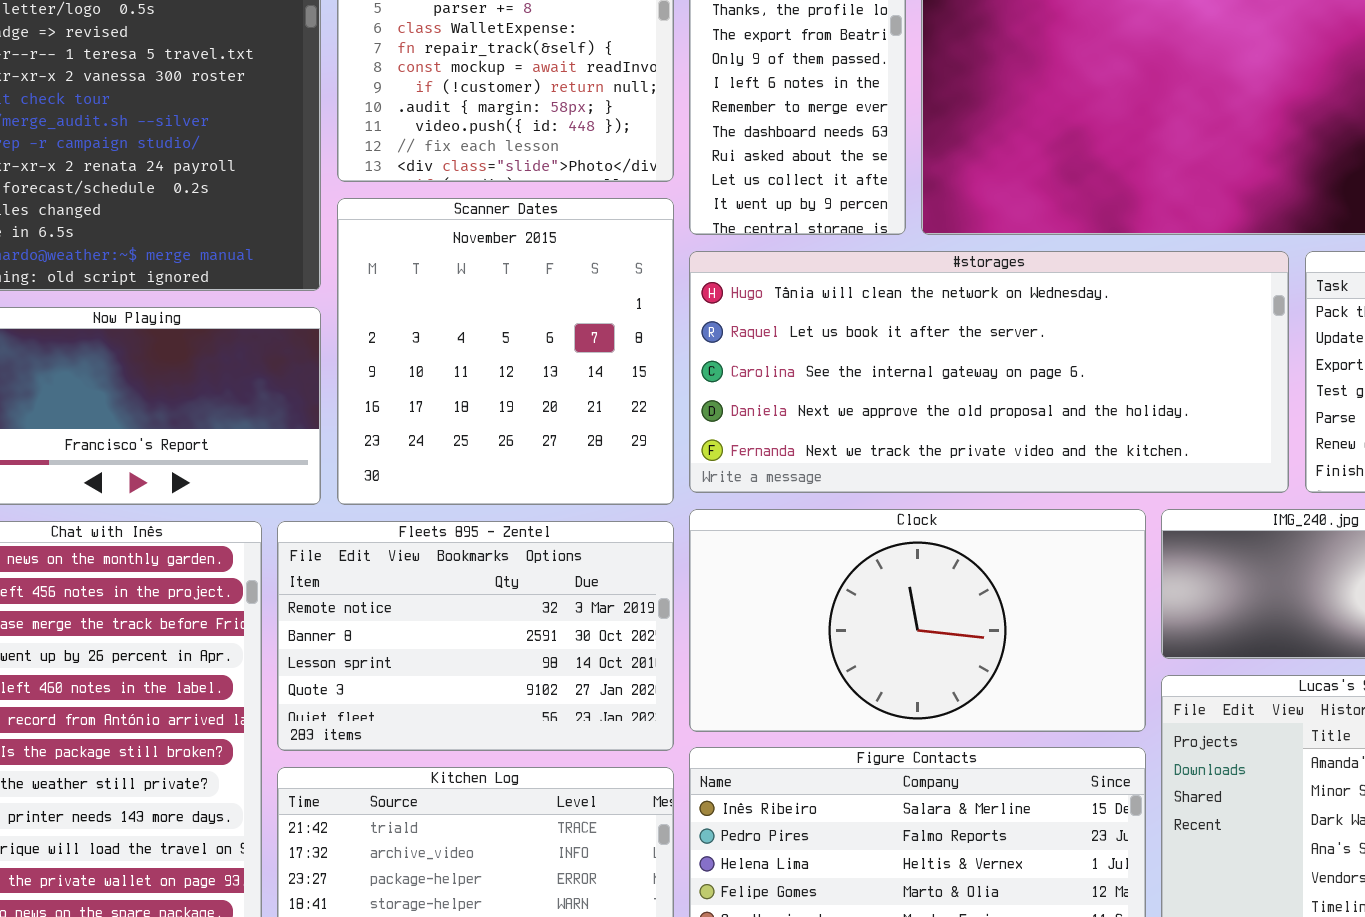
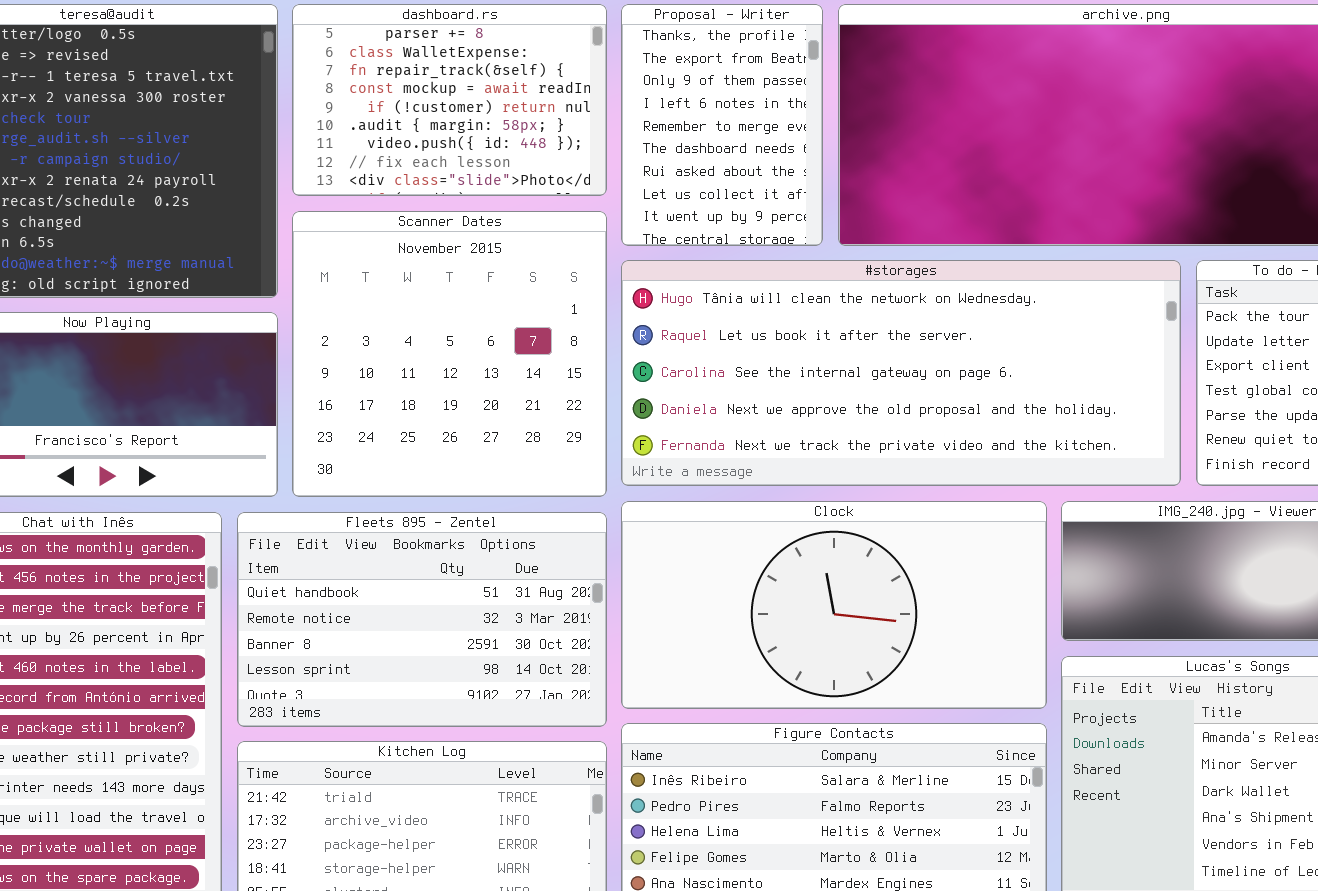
Fleets 895 - Zentel: [277,521,674,751] -> [237,512,607,727], scrolled up 1 row

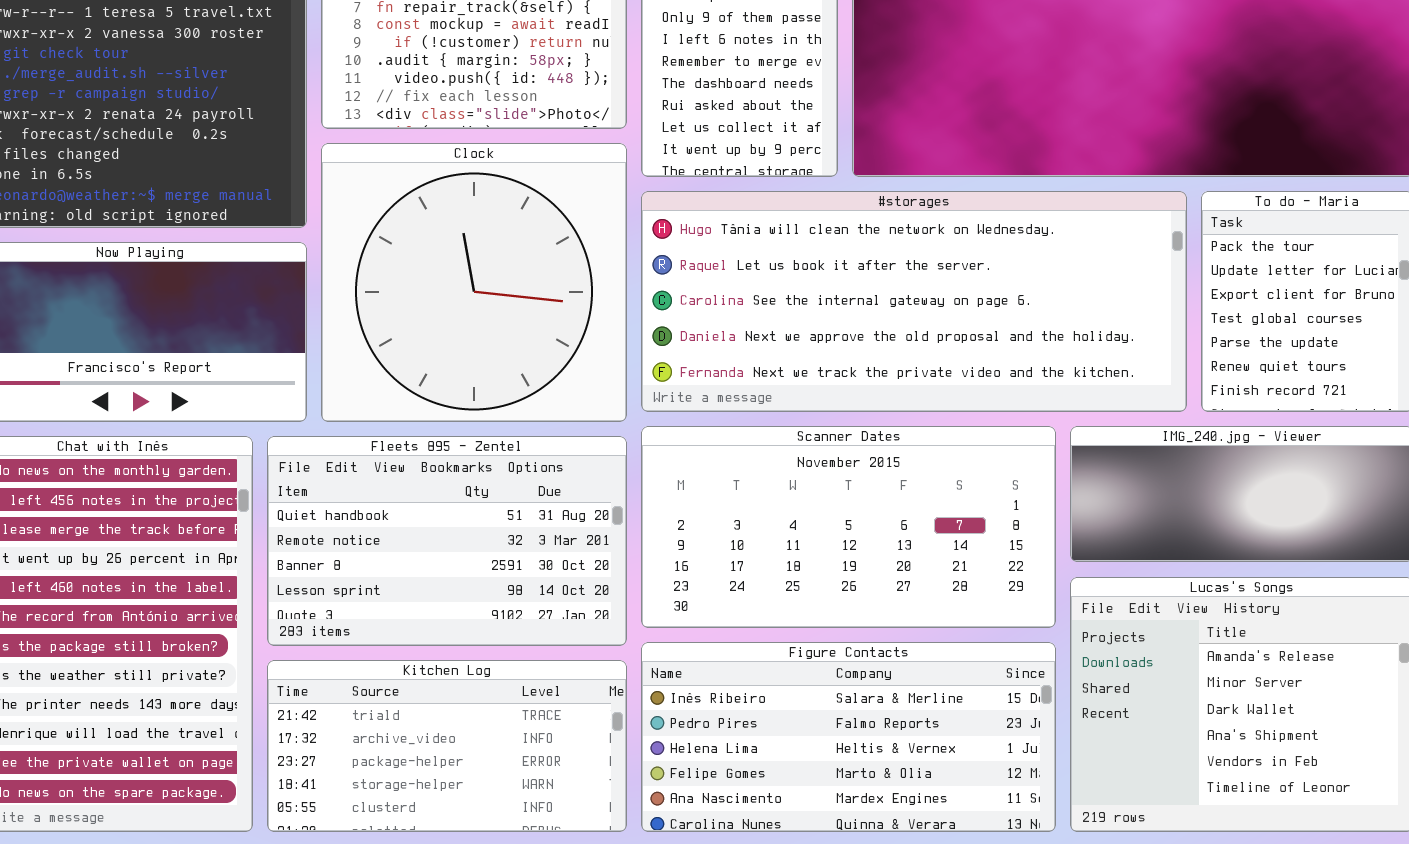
Scanner Dates: [292,211,607,497] -> [641,426,1056,628], moved, resized
Clock: [621,501,1047,709] -> [321,143,627,422], moved, resized

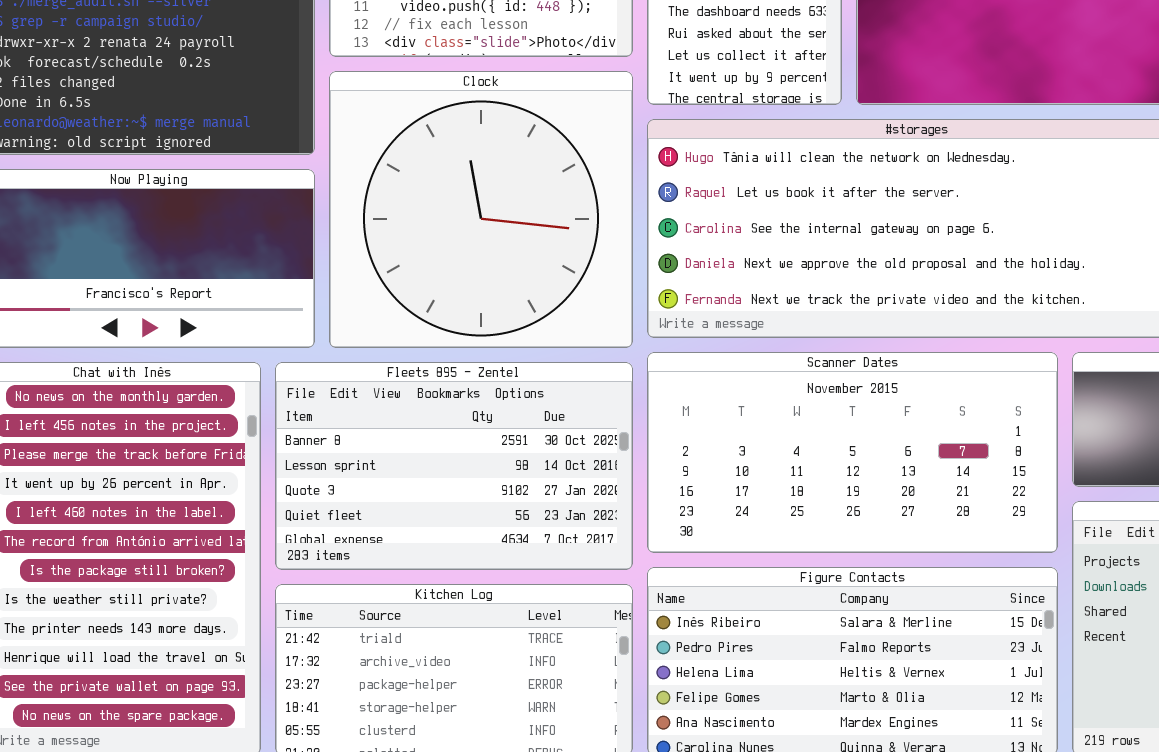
Fleets 895 - Zentel: [267,436,627,646] -> [275,362,633,570], scrolled down 2 rows

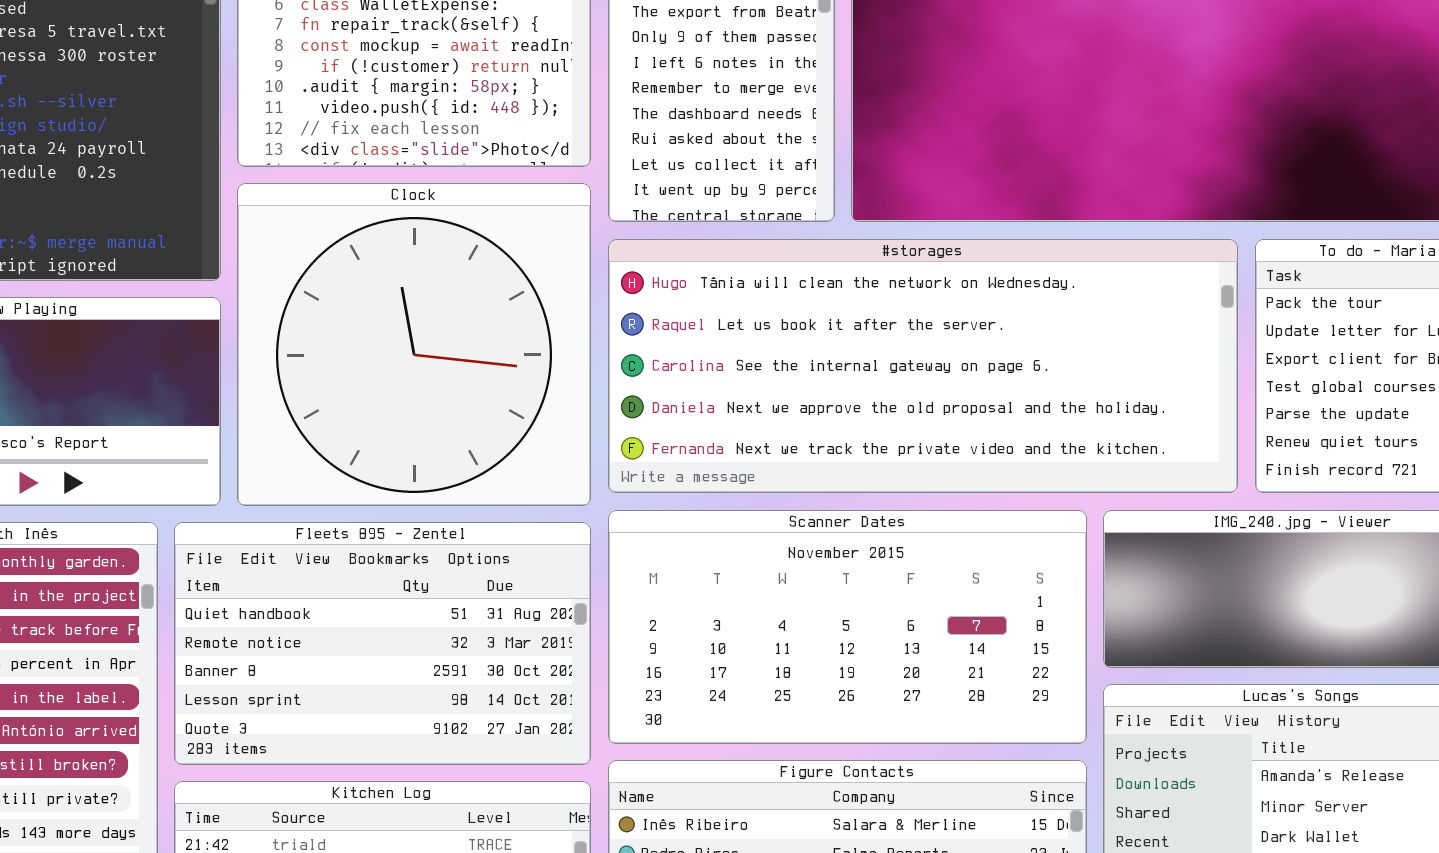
Fleets 895 - Zentel: [275,362,633,570] -> [174,522,591,765], scrolled up 2 rows

